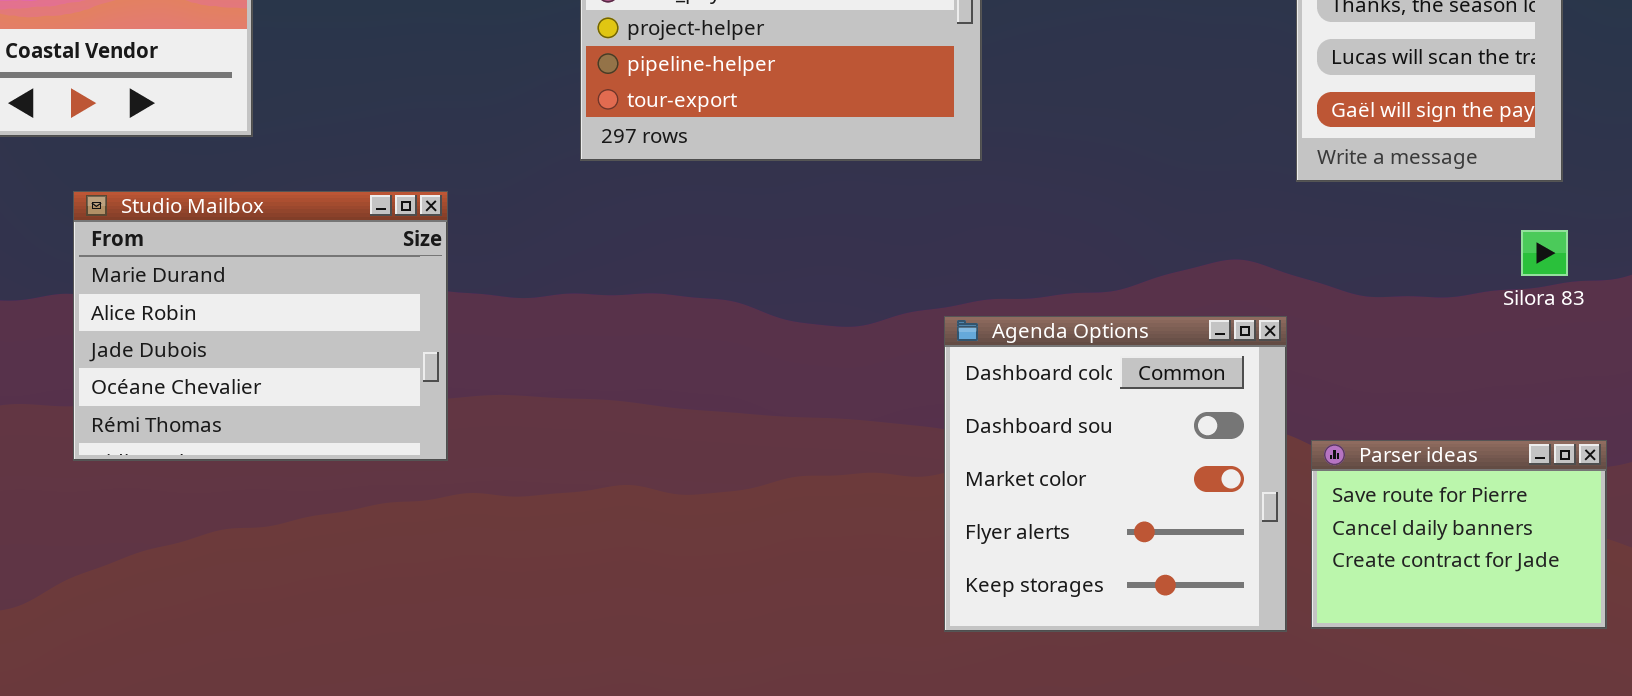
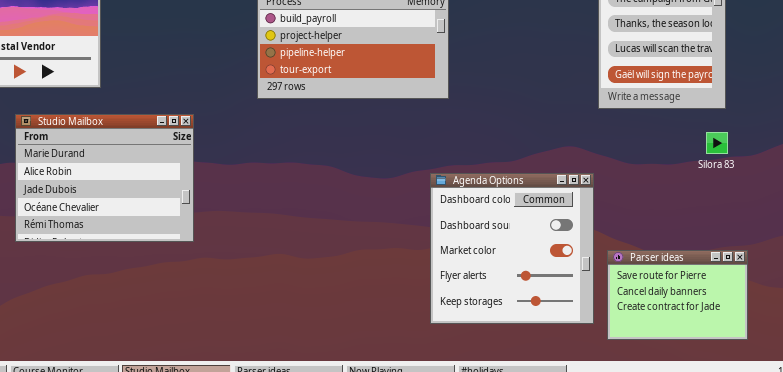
Parser ideas: [1311,440,1607,629] -> [607,250,748,340], moved

